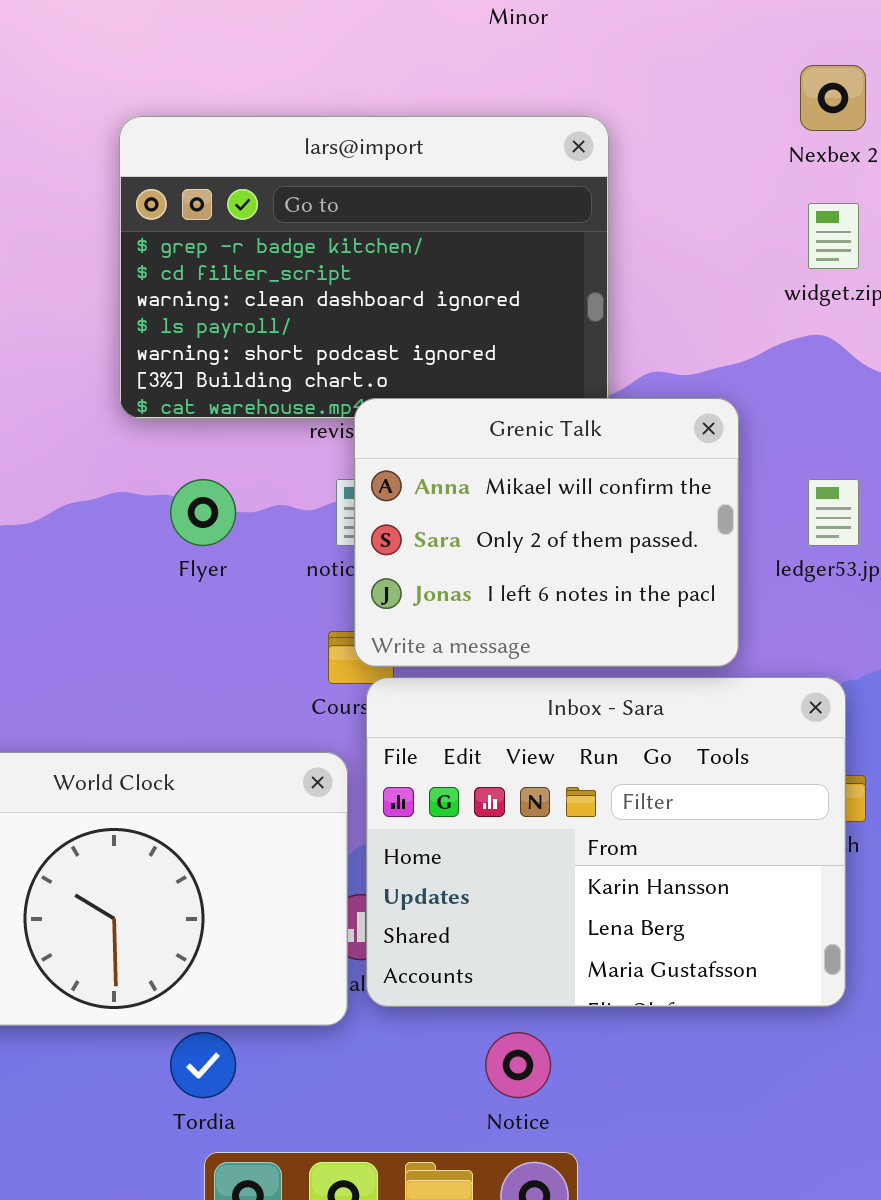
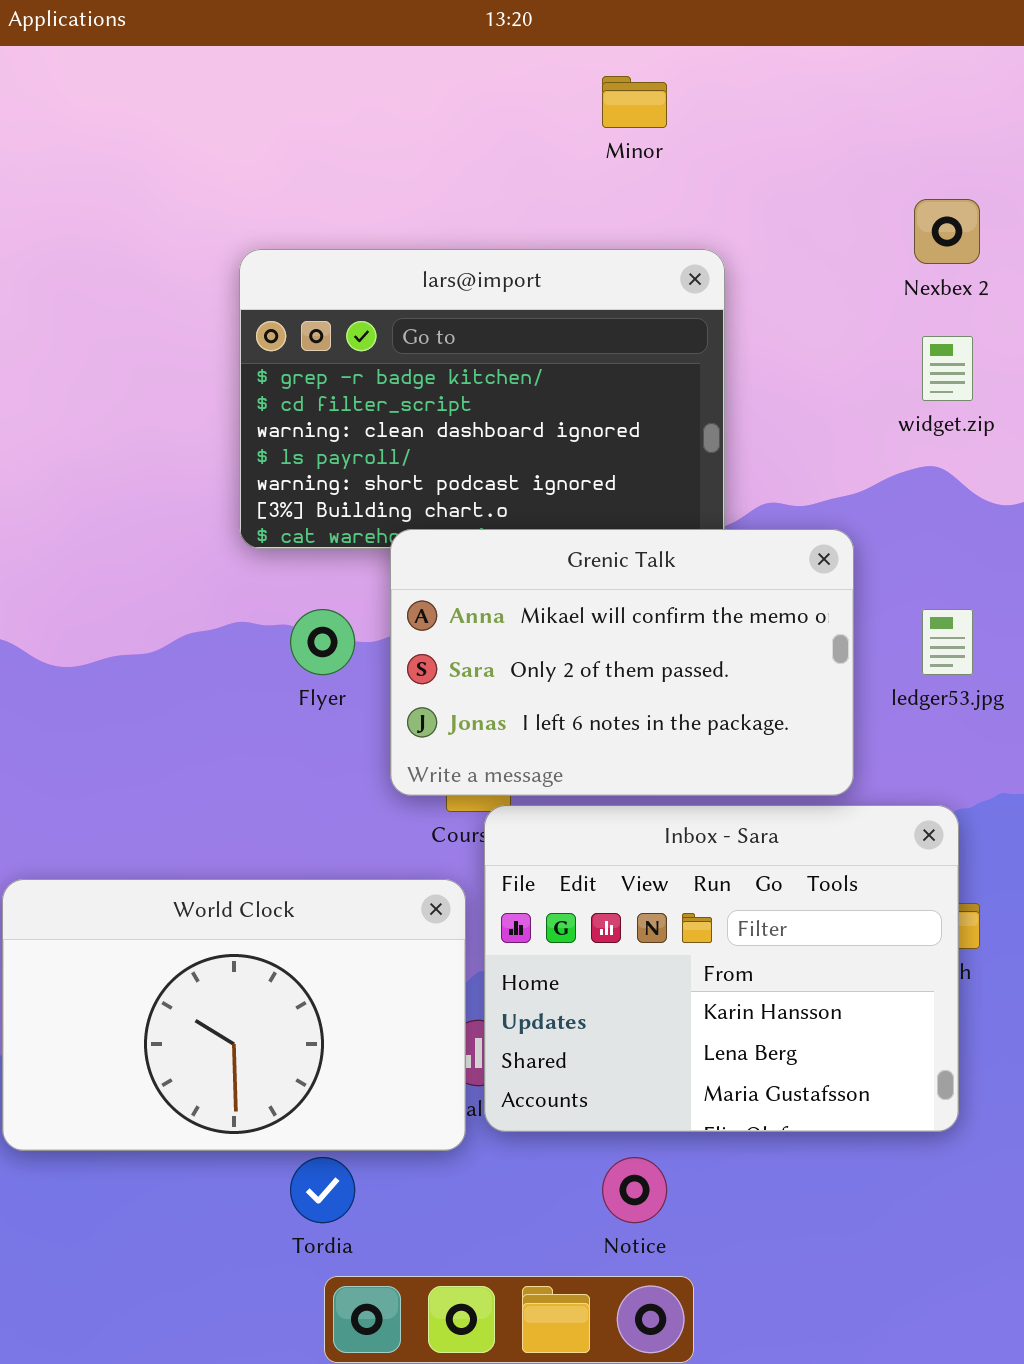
Grenic Talk: [354,398,739,667] -> [390,529,854,796], resized

